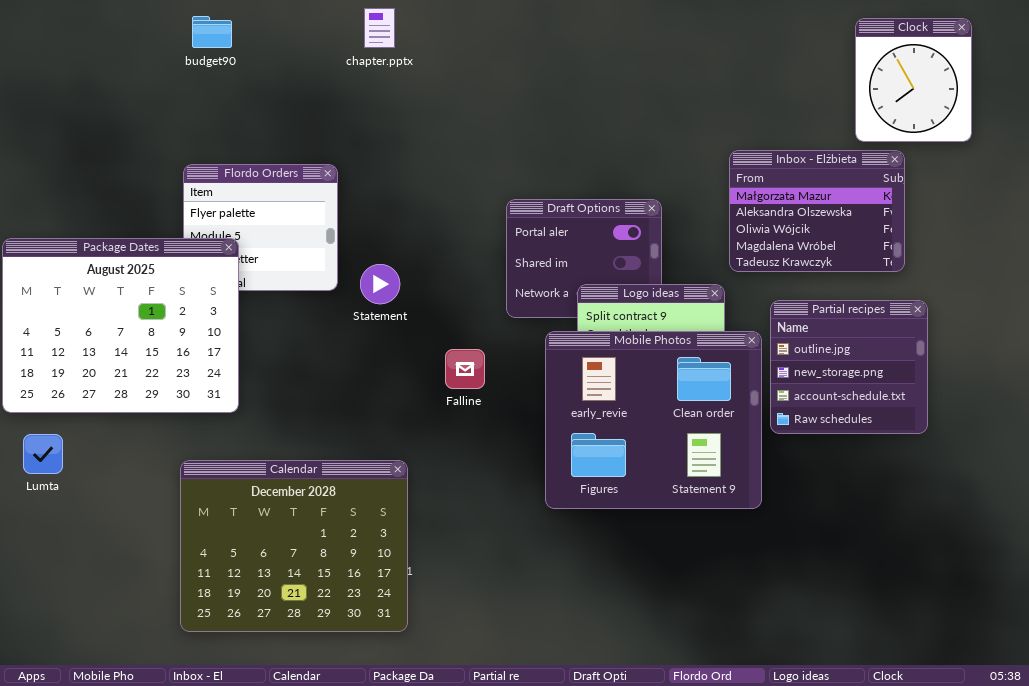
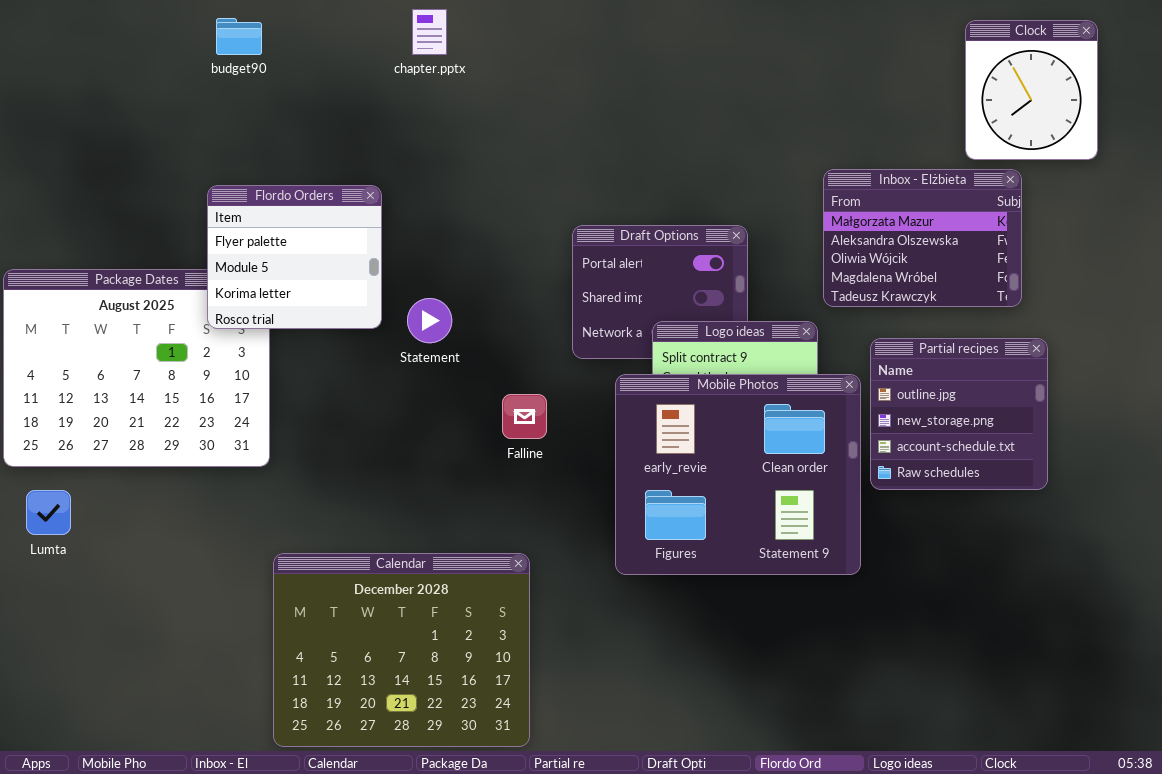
Flordo Orders: [183,164,338,291] -> [207,185,382,329], raised
Calendar: [180,460,408,632] -> [273,553,530,747], moved

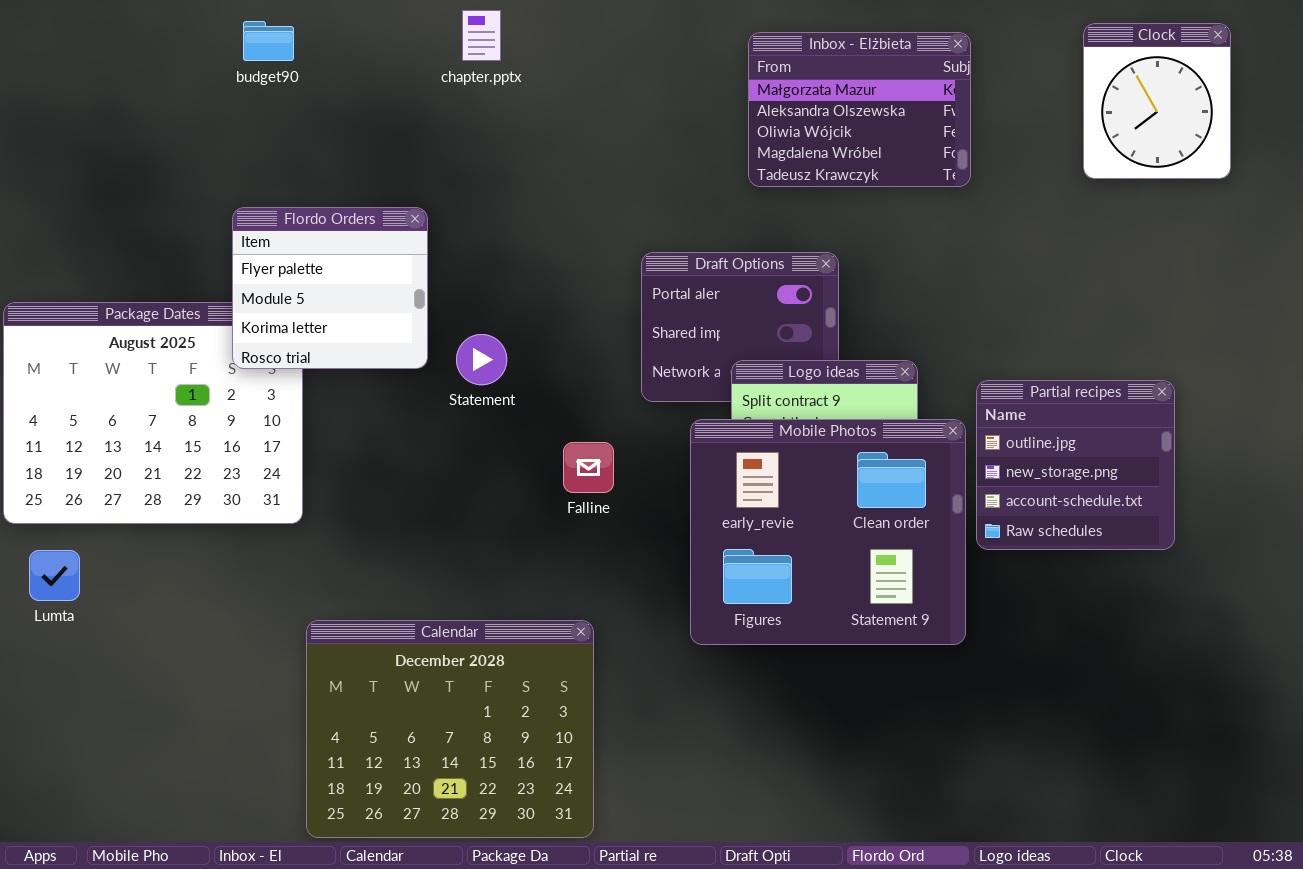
Inbox - Elżbieta: [823,169,1022,307] -> [748,32,971,187], moved

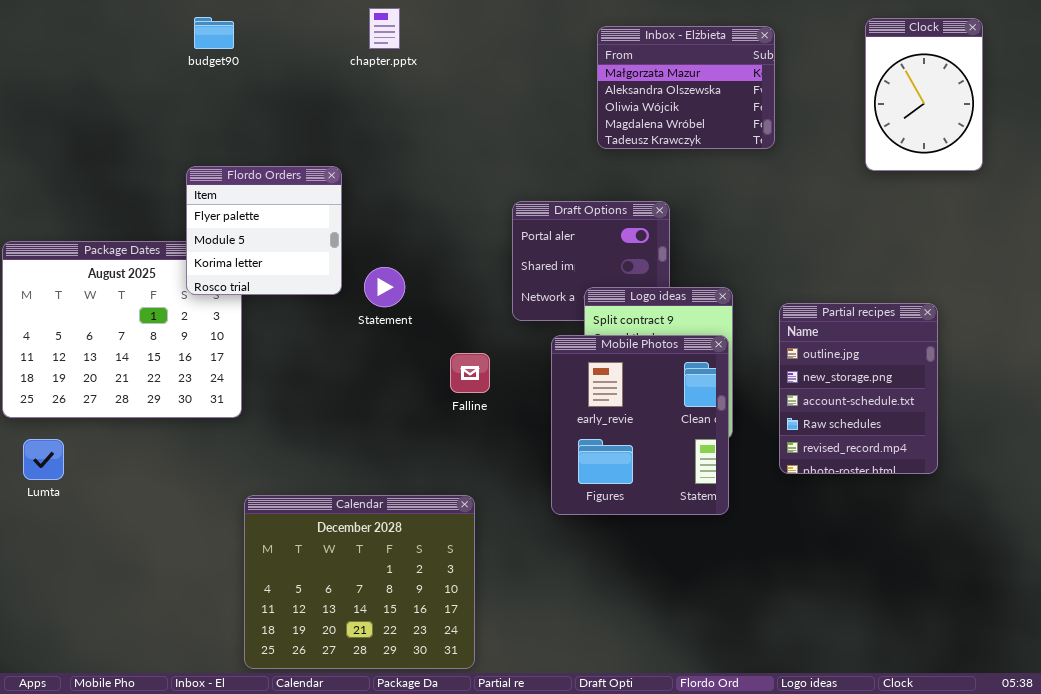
Clock: [1083,23,1231,179] -> [865,18,983,171], resized
Partial recipes: [976,380,1175,550] -> [779,303,938,474], resized
Mobile Photos: [690,419,966,645] -> [551,335,729,515], resized

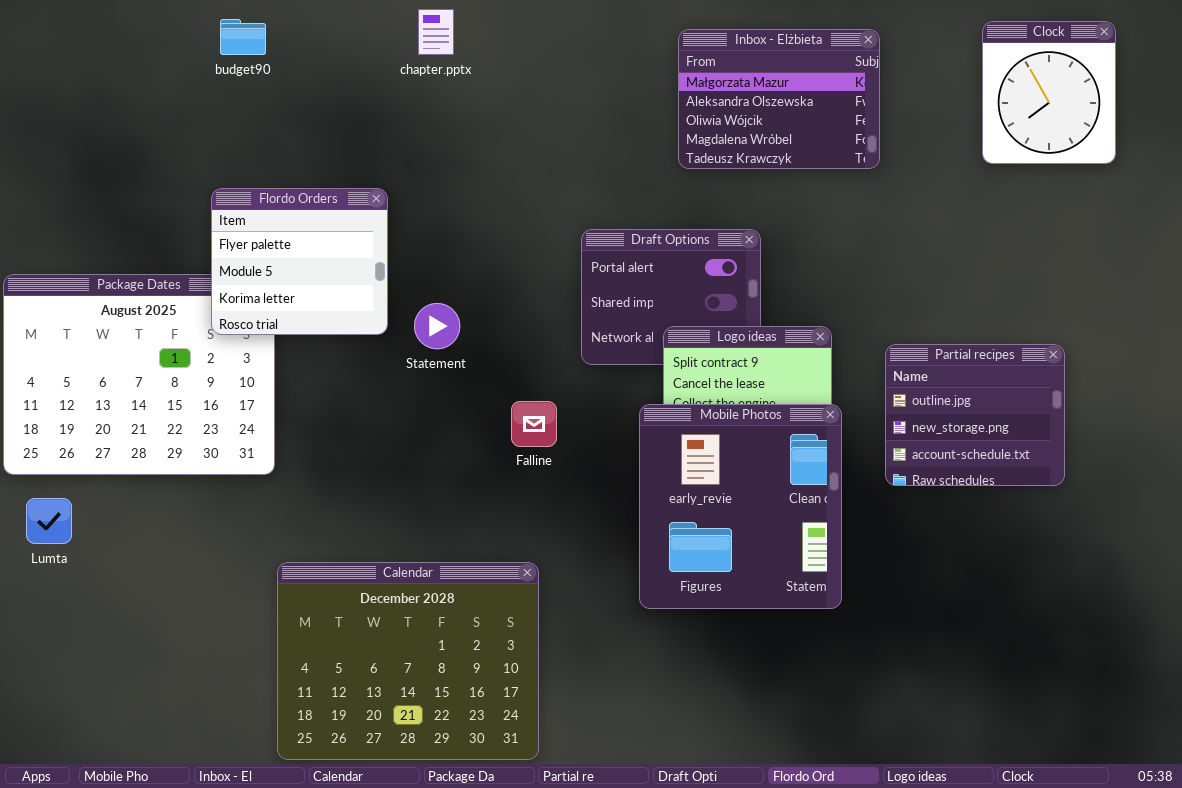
Clock: [865,18,983,171] -> [982,21,1116,164], resized
Partial recipes: [779,303,938,474] -> [885,344,1065,486], resized
Mobile Photos: [551,335,729,515] -> [639,404,842,609], moved

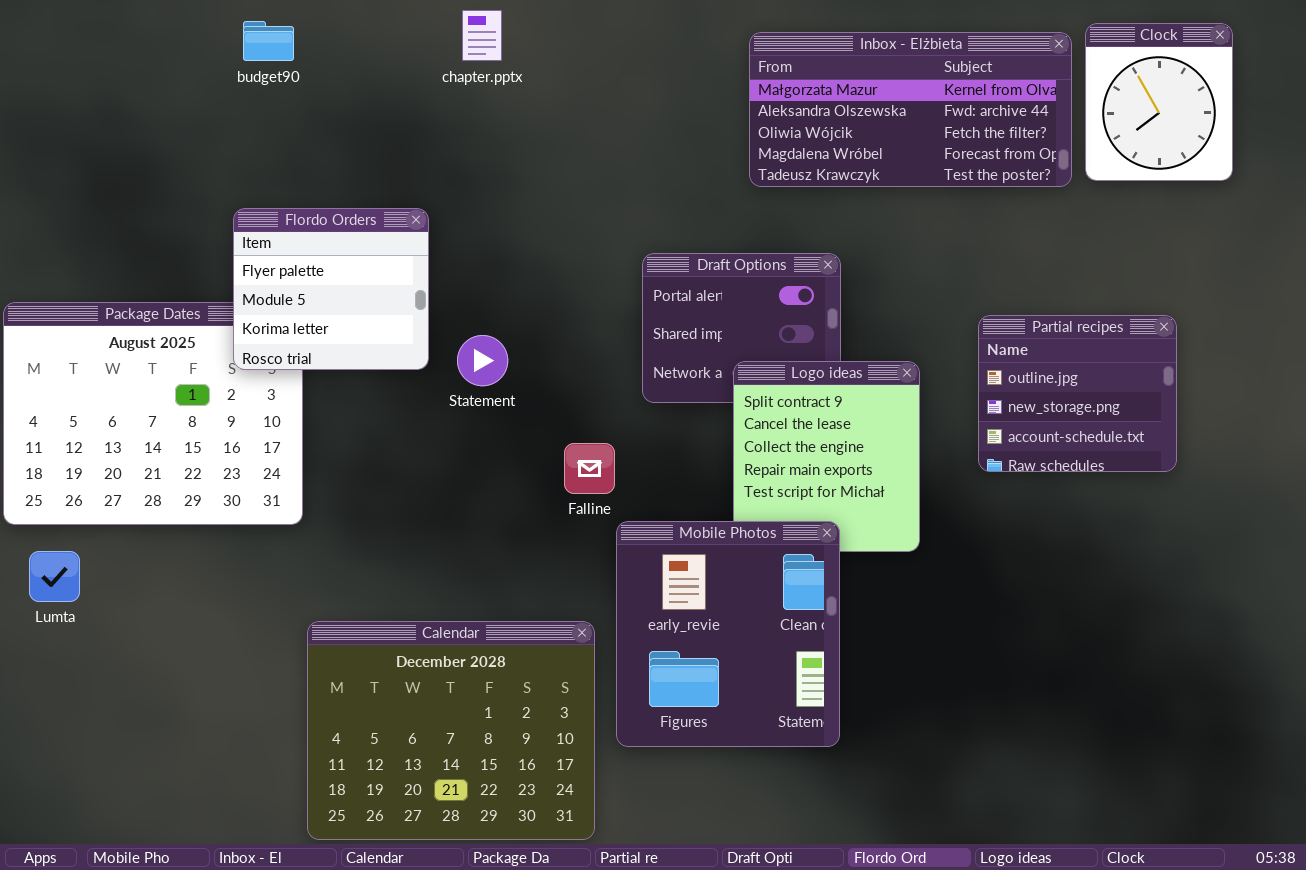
Inbox - Elżbieta: [678,29,880,169] -> [749,32,1072,187], resized
Partial recipes: [885,344,1065,486] -> [978,315,1177,472], moved
Mobile Photos: [639,404,842,609] -> [616,521,840,747], moved

